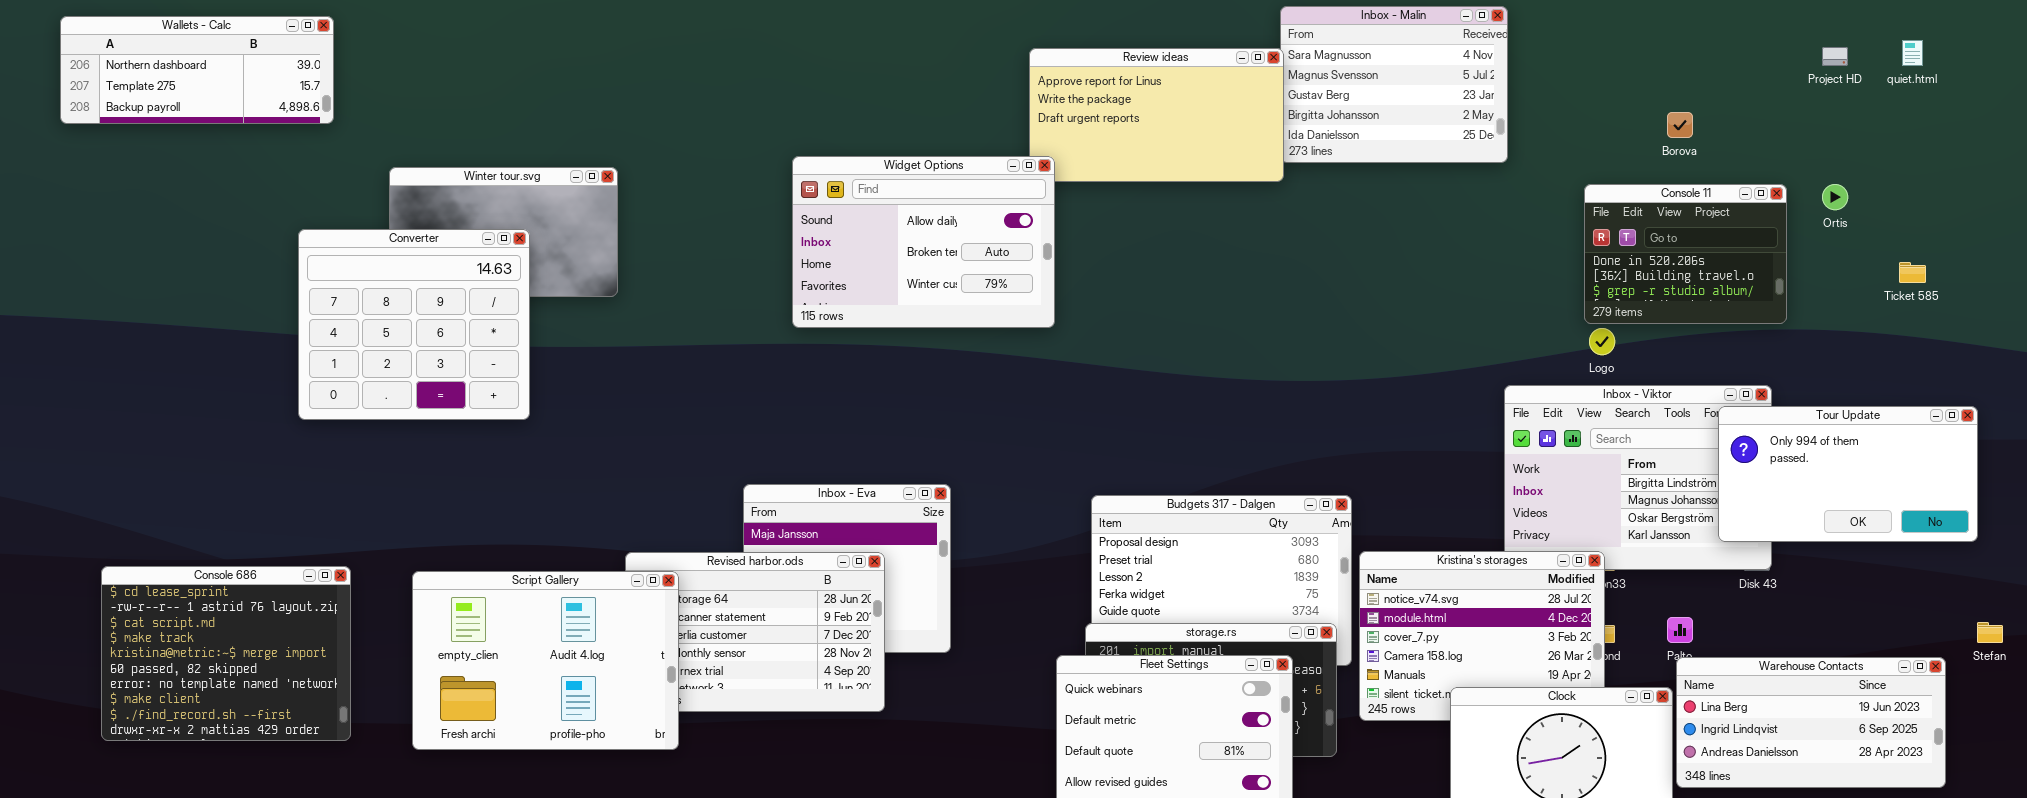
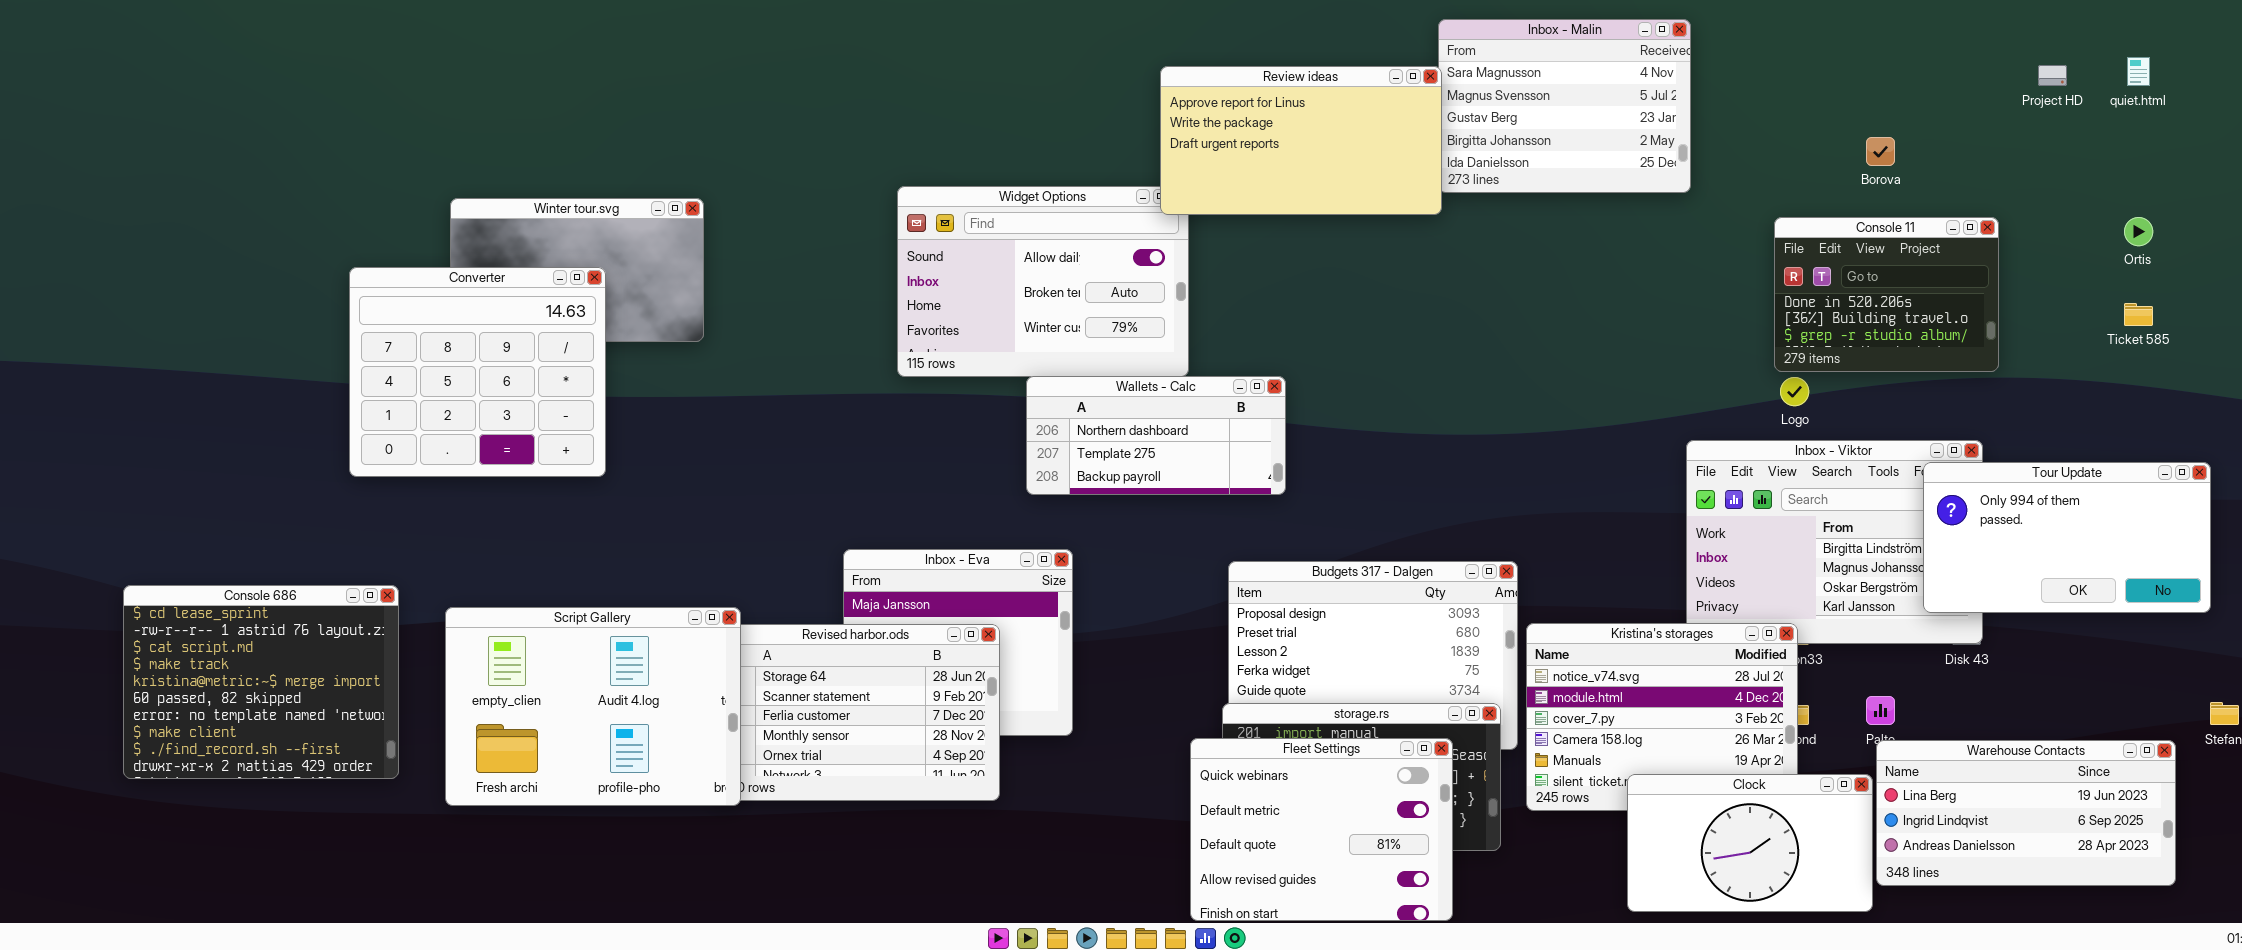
Wallets - Calc: [60,16,334,124] -> [1026,376,1286,495], moved, resized
Review ideas: [1029,48,1284,182] -> [1160,66,1442,215], raised
Ortis: [1822,184,1848,210] -> [2124,217,2153,246], moved
Console 686: [101,566,351,741] -> [123,585,399,779], moved
Script Gallery: [412,571,679,750] -> [445,607,741,806], moved

